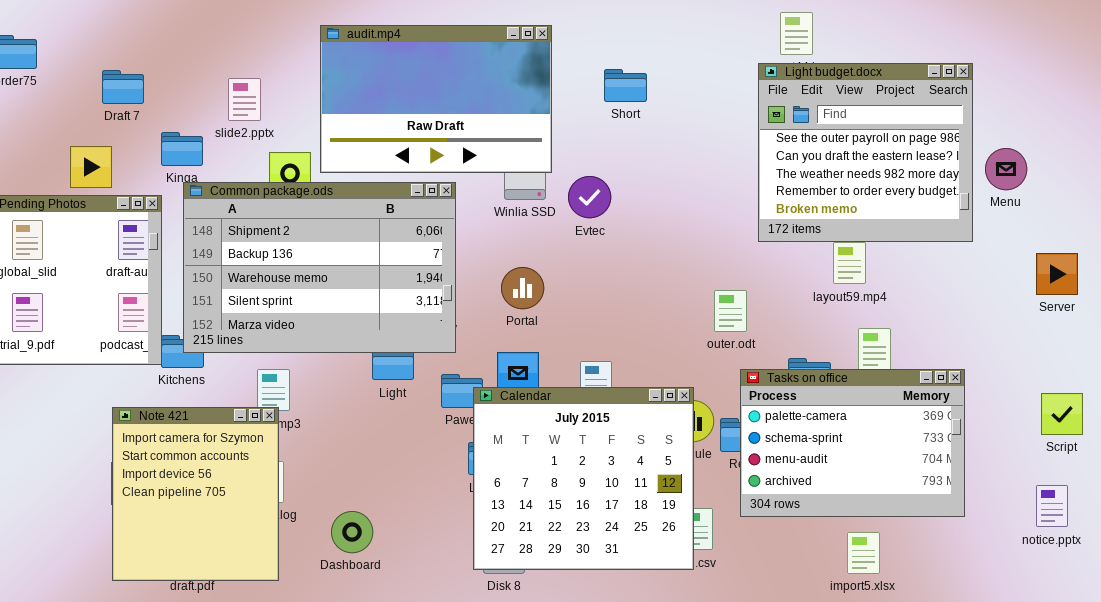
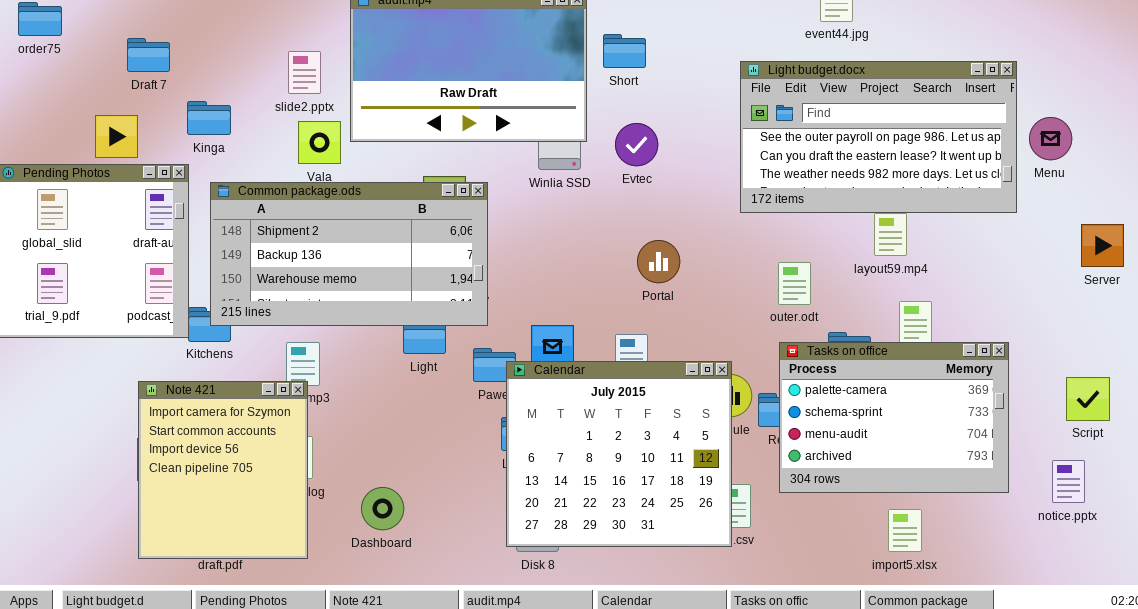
Light budget.docx: [758,63,973,242] -> [740,61,1017,213], resized
Short: [604,69,647,102] -> [603,34,646,68], moved
slide2.pptx: [228,78,261,121] -> [288,51,321,94], moved
Evtec: [568,176,611,218] -> [615,123,658,166], moved
Common package.ods: [183,182,456,353] -> [210,182,488,326], resized
Portal: [501,267,544,309] -> [637,240,680,283], moved
outer.odt: [714,290,747,332] -> [778,262,811,305], moved
Script: [1041,393,1083,435] -> [1066,377,1110,421], moved
notice.pptx: [1036,485,1068,527] -> [1052,460,1085,503], moved

